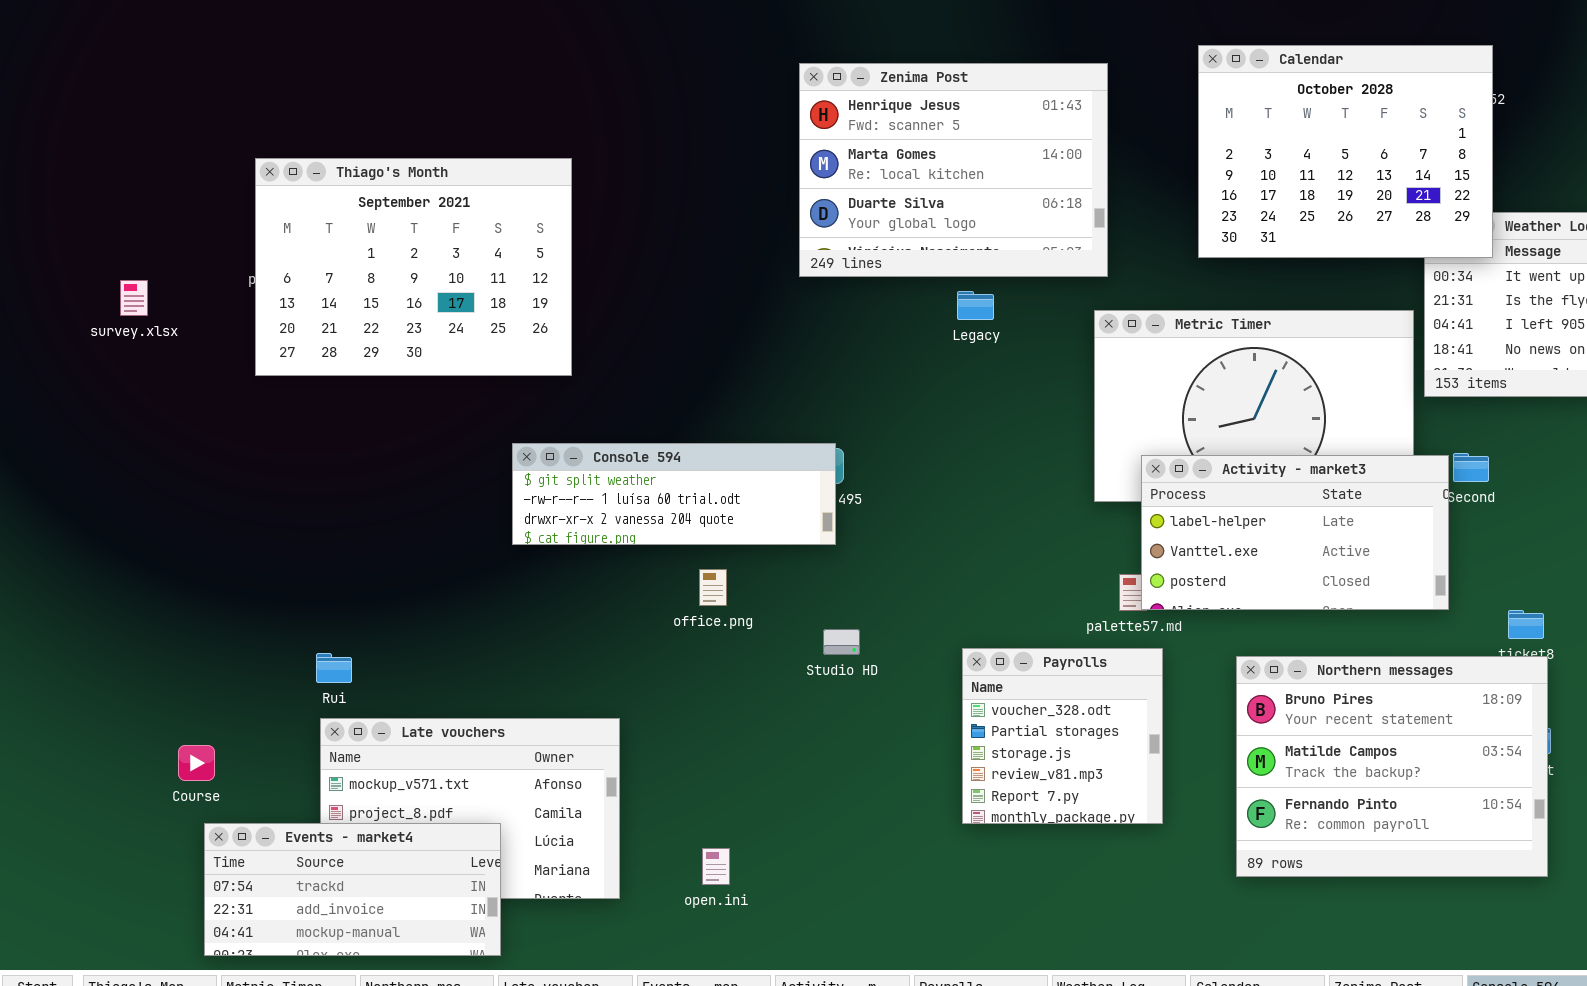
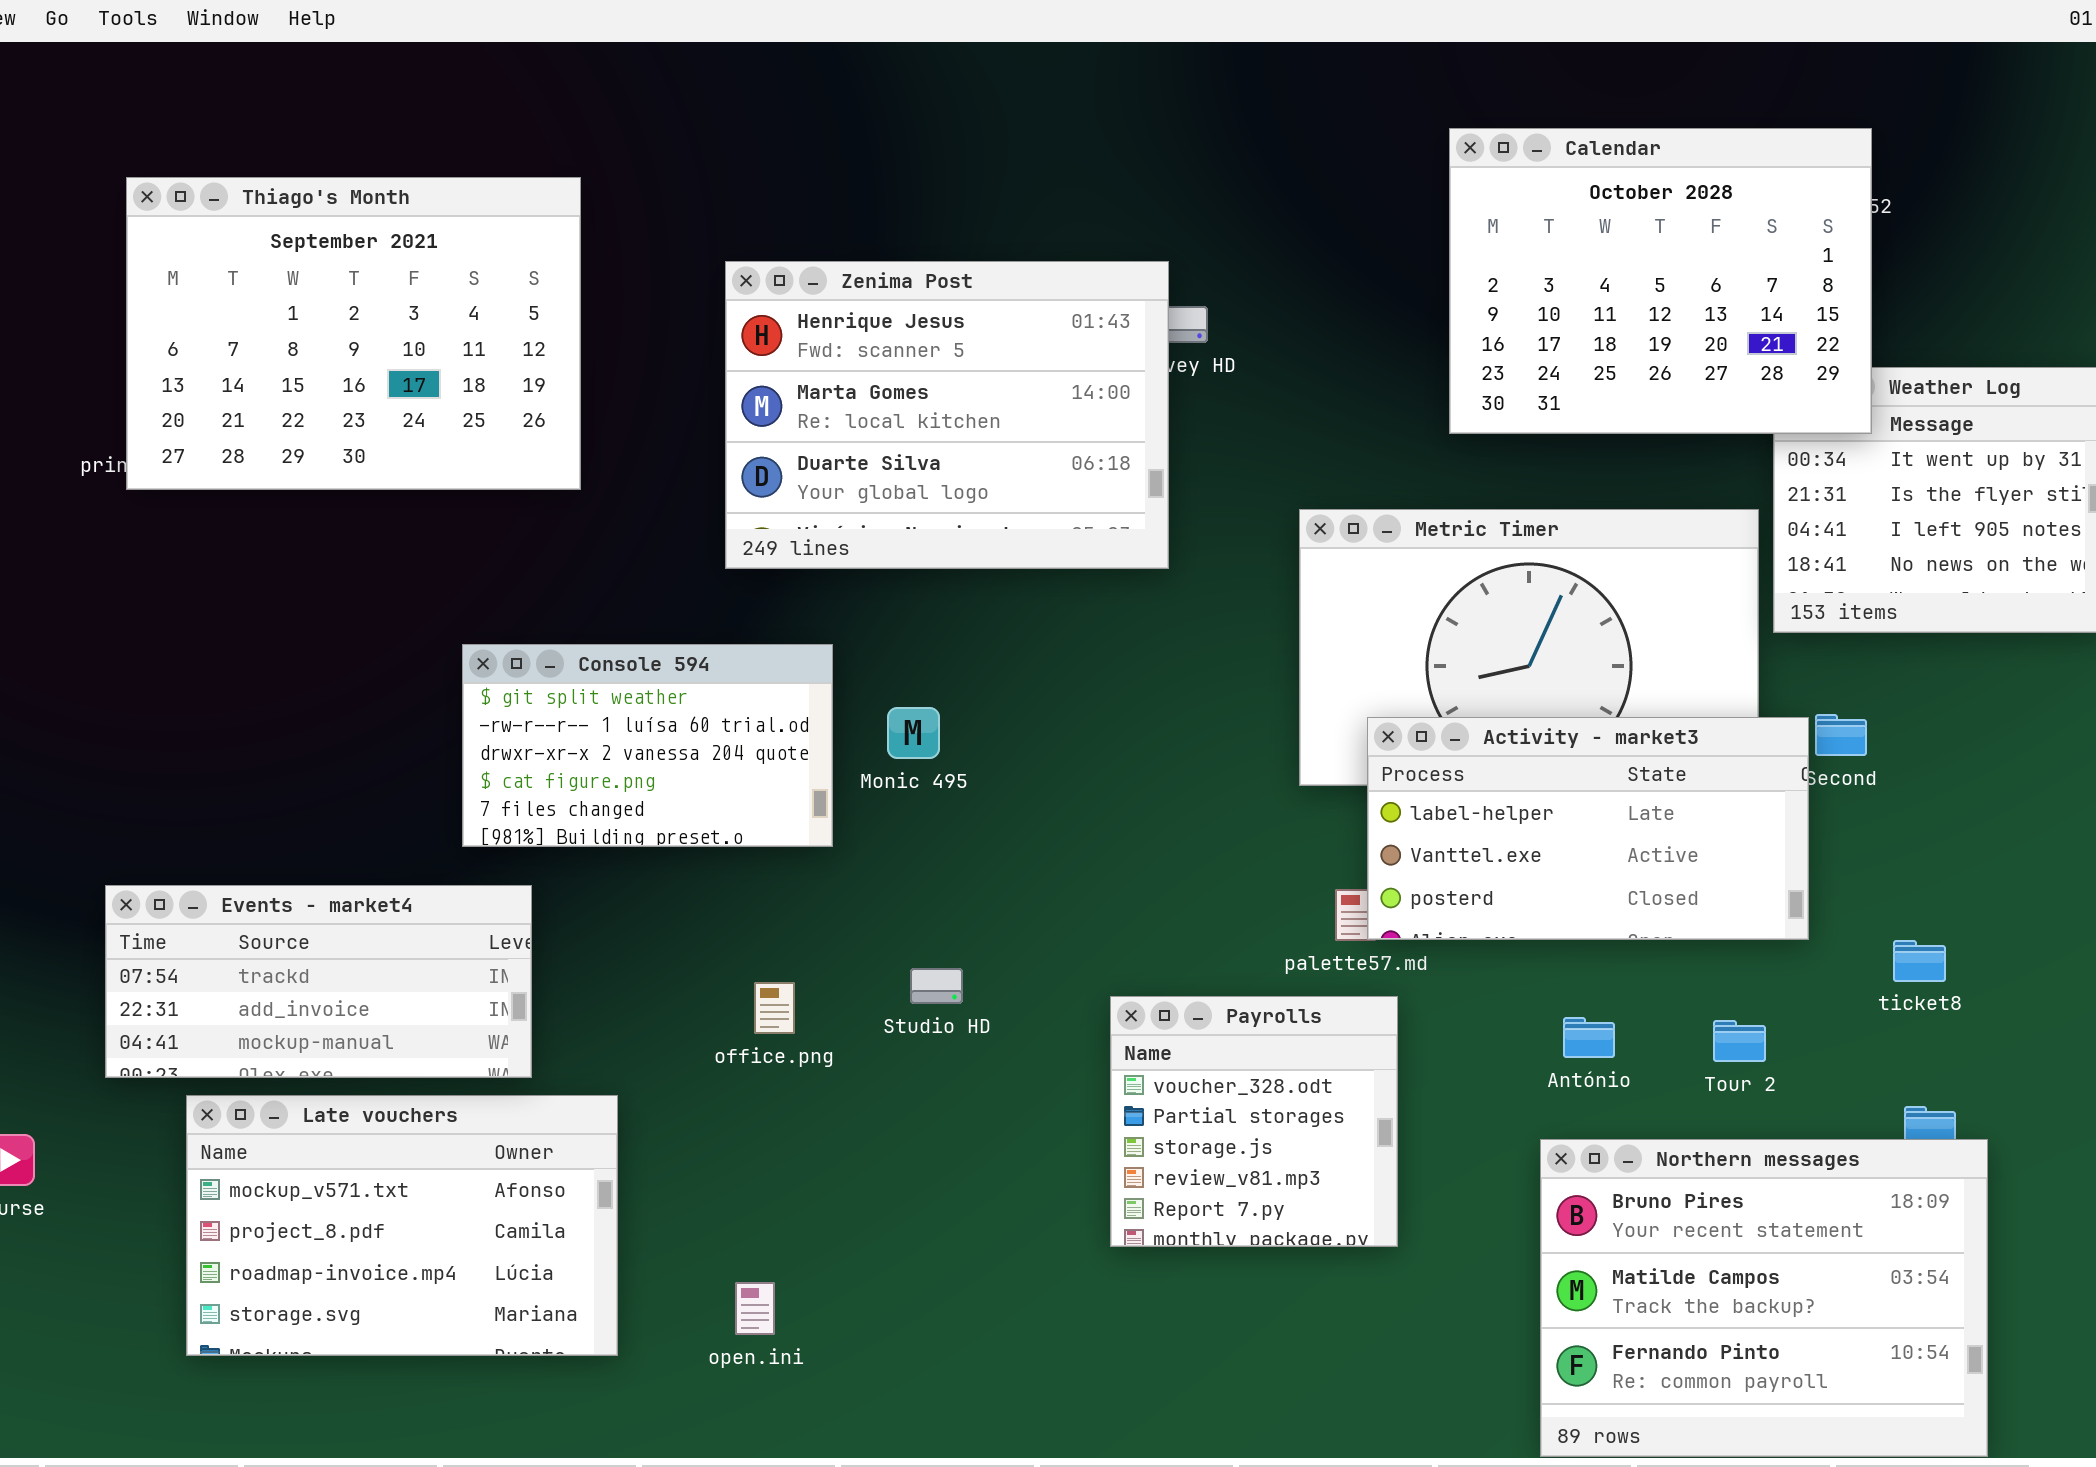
Zenima Post: [799,63,1108,277] -> [725,261,1169,569], moved
Thiago's Month: [255,158,572,376] -> [126,177,581,490], moved
Console 594: [512,443,836,545] -> [462,644,833,847], resized
office.png: [699,569,727,606] -> [754,982,795,1034], moved
Northern messages: [1236,656,1548,877] -> [1540,1139,1988,1457], moved
Events - market4: [204,823,501,956] -> [105,885,532,1078], moved

